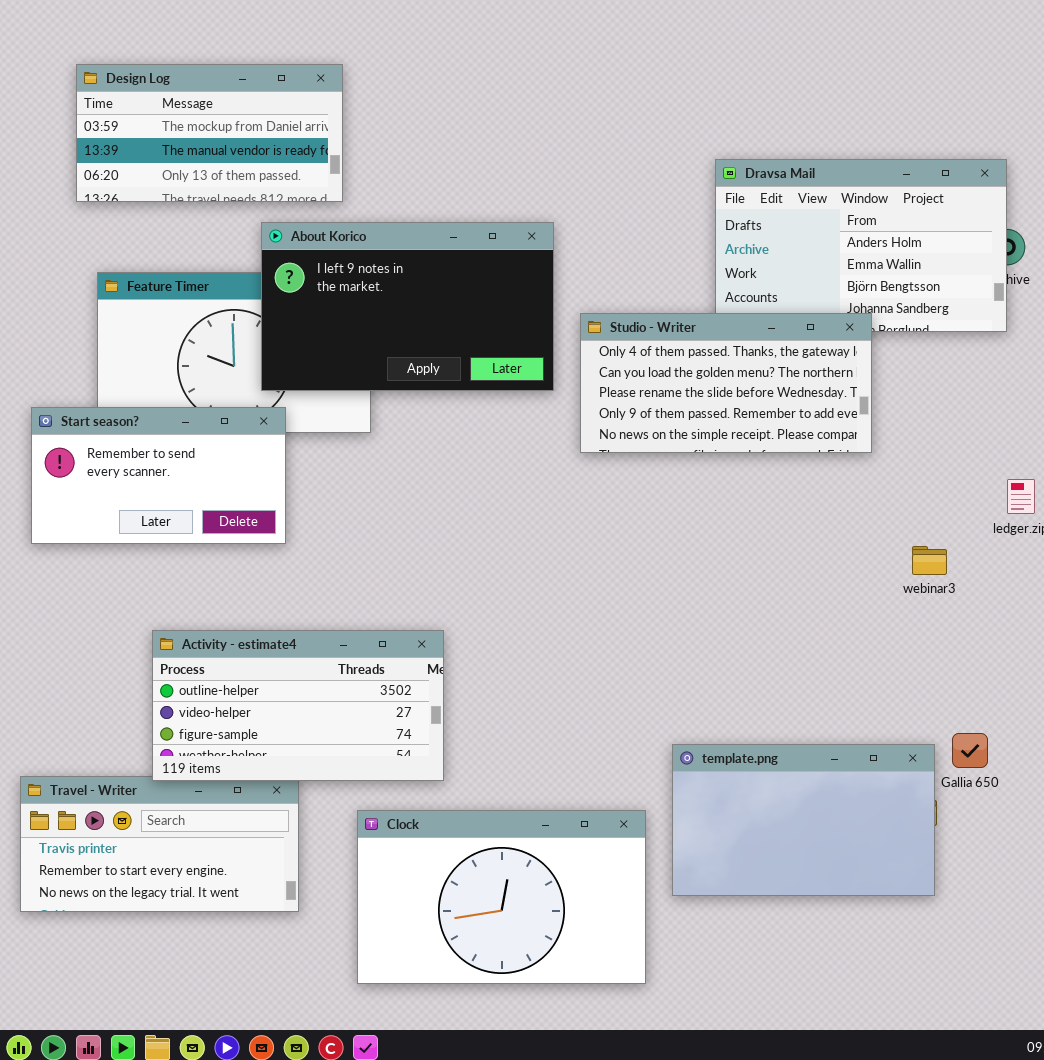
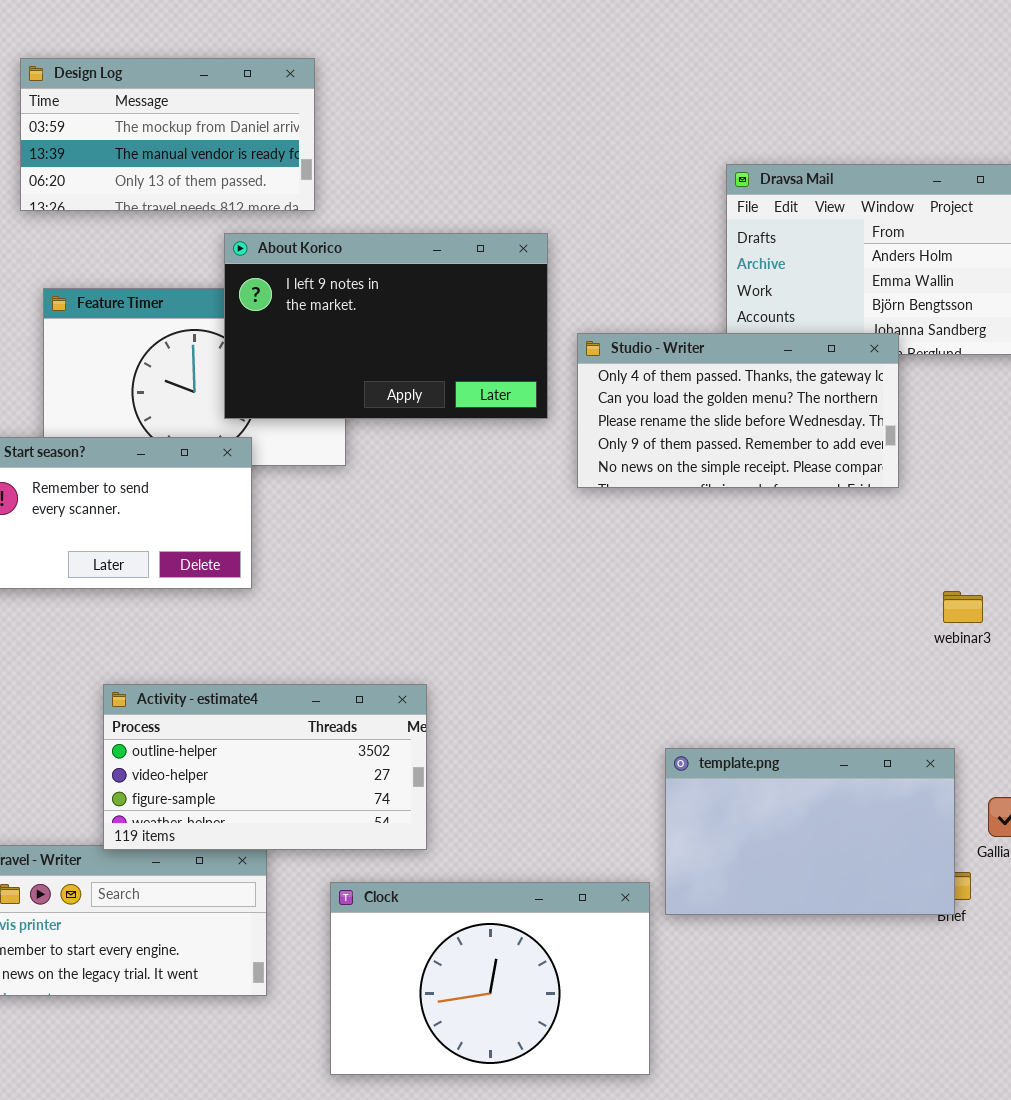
template.png: [672,744,935,896] -> [665,748,955,915], moved

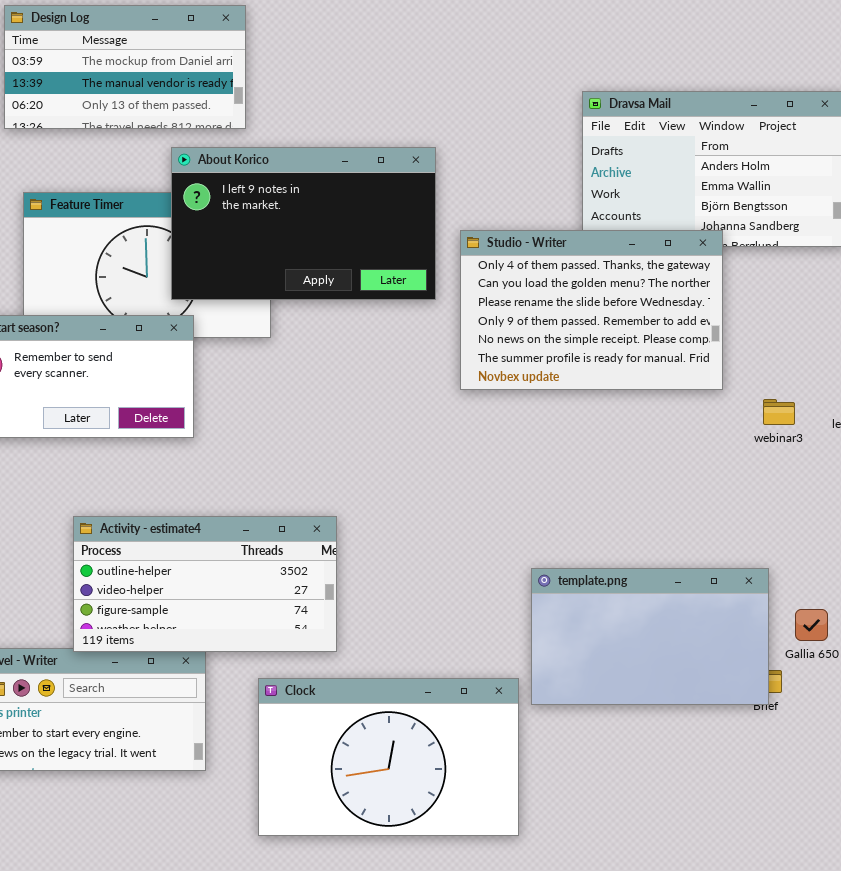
Studio - Writer: [577,333,899,488] -> [460,230,723,390], resized
webinar3: [943,591,983,623] -> [763,399,795,425], moved

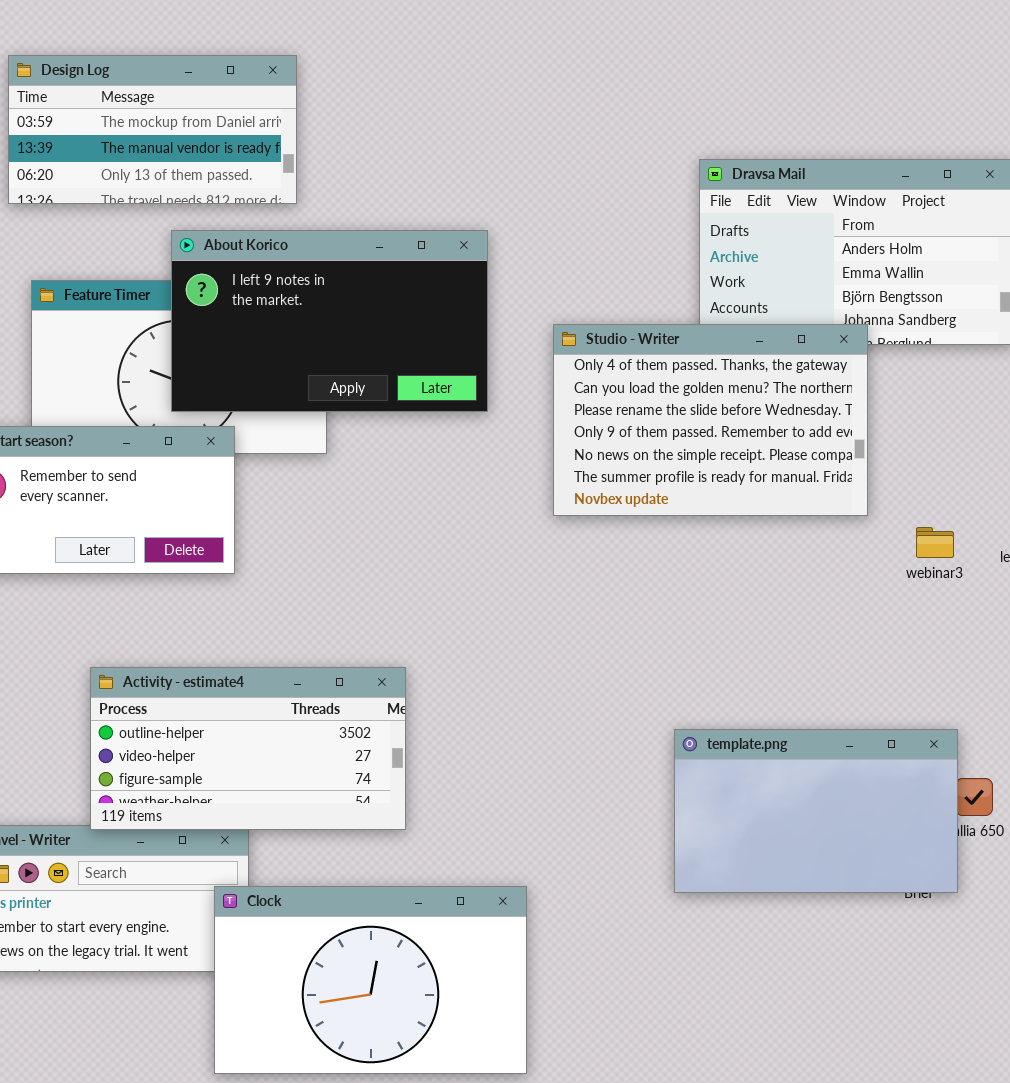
About Korico: [171,147,436,300] -> [171,230,488,412], moved
template.png: [531,568,769,705] -> [674,729,958,893], moved
Clock: [258,678,519,836] -> [214,886,527,1074], moved

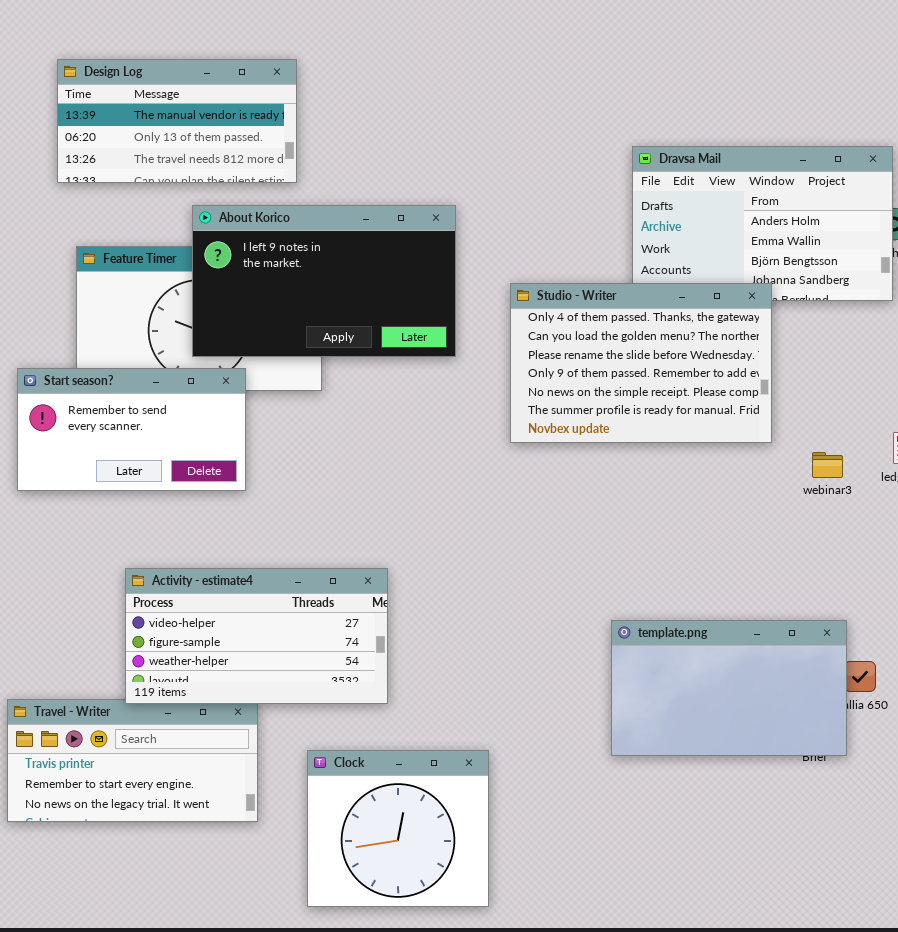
Design Log: [8,55,297,204] -> [57,59,297,183], scrolled down 1 row
Activity - estimate4: [90,667,406,830] -> [125,568,388,704], scrolled down 1 row
Clock: [214,886,527,1074] -> [307,750,489,907], resized

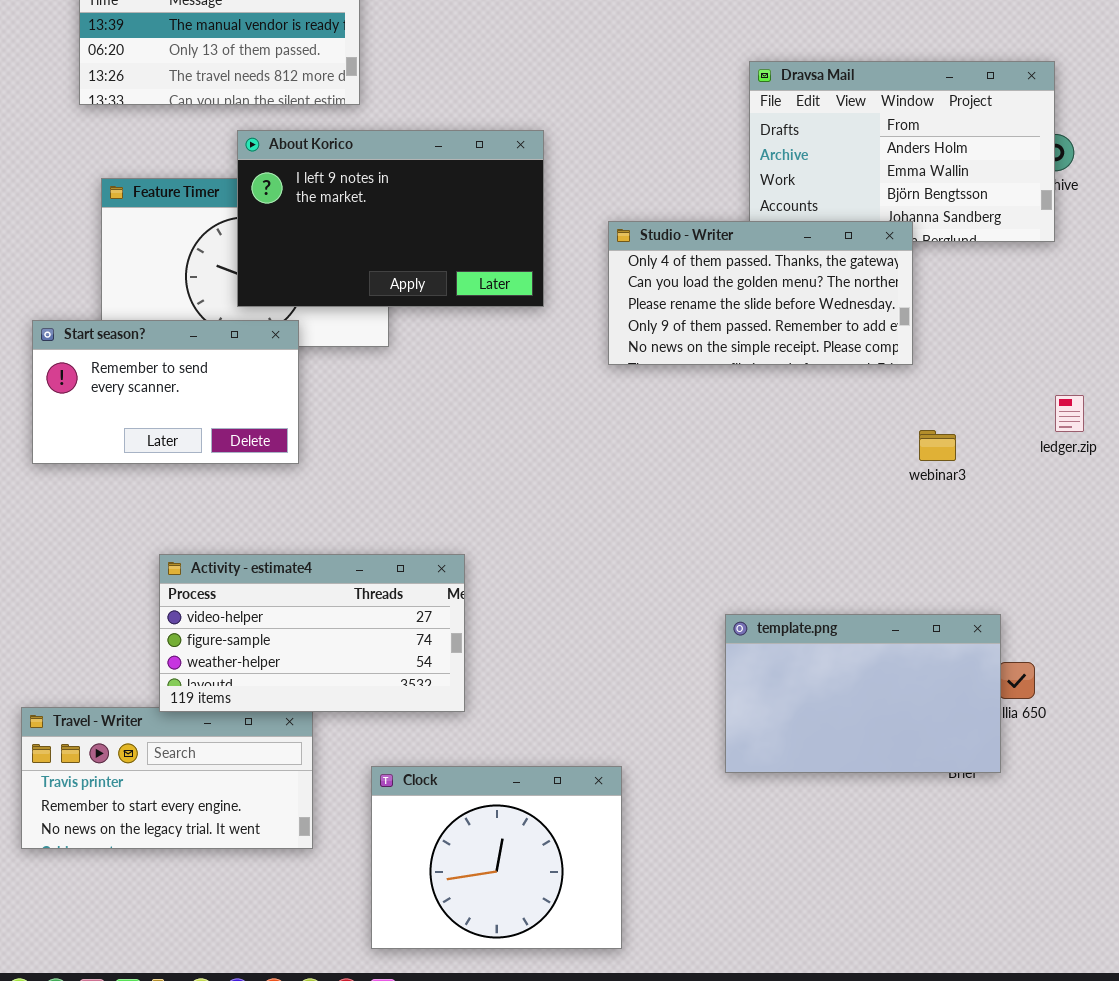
Studio - Writer: [510,283,772,443] -> [608,221,913,365], resized
webinar3: [812,452,843,478] -> [919,430,956,461], moved
Clock: [307,750,489,907] -> [371,766,622,949], resized

